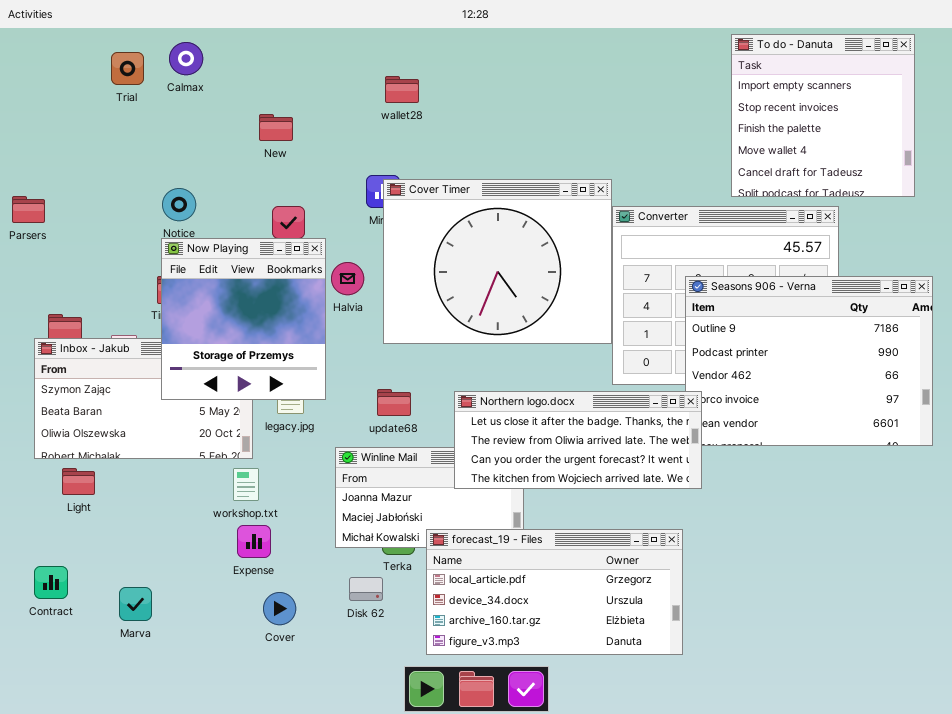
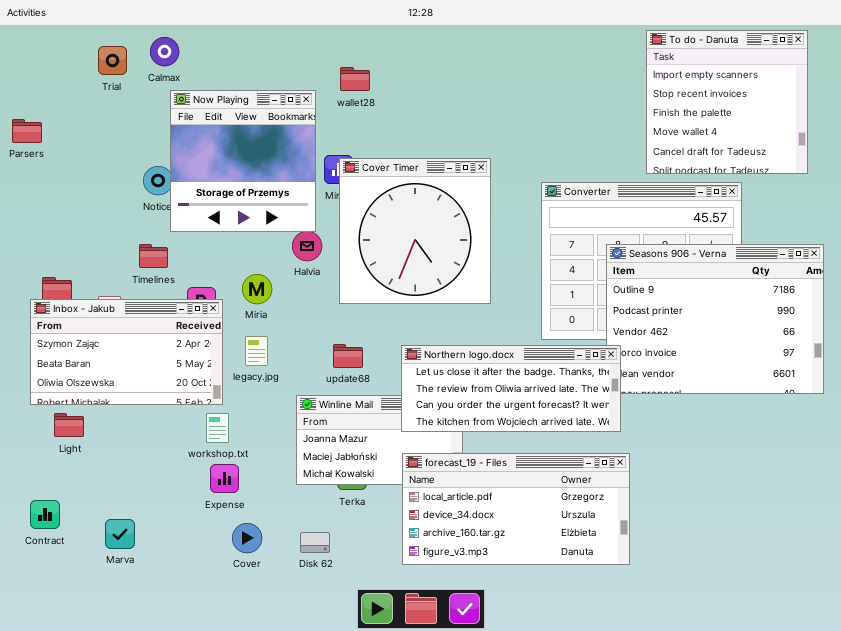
Cover Timer: [383,179,612,344] -> [339,158,491,304], resized
Parsers: [12,196,45,223] -> [12,119,42,143], moved
Now Playing: [161,238,326,400] -> [170,90,316,232], moved
forecast_19 - Files: [426,529,683,655] -> [402,453,630,565], moved
Disk 62: [349,577,383,601] -> [300,532,330,553], moved

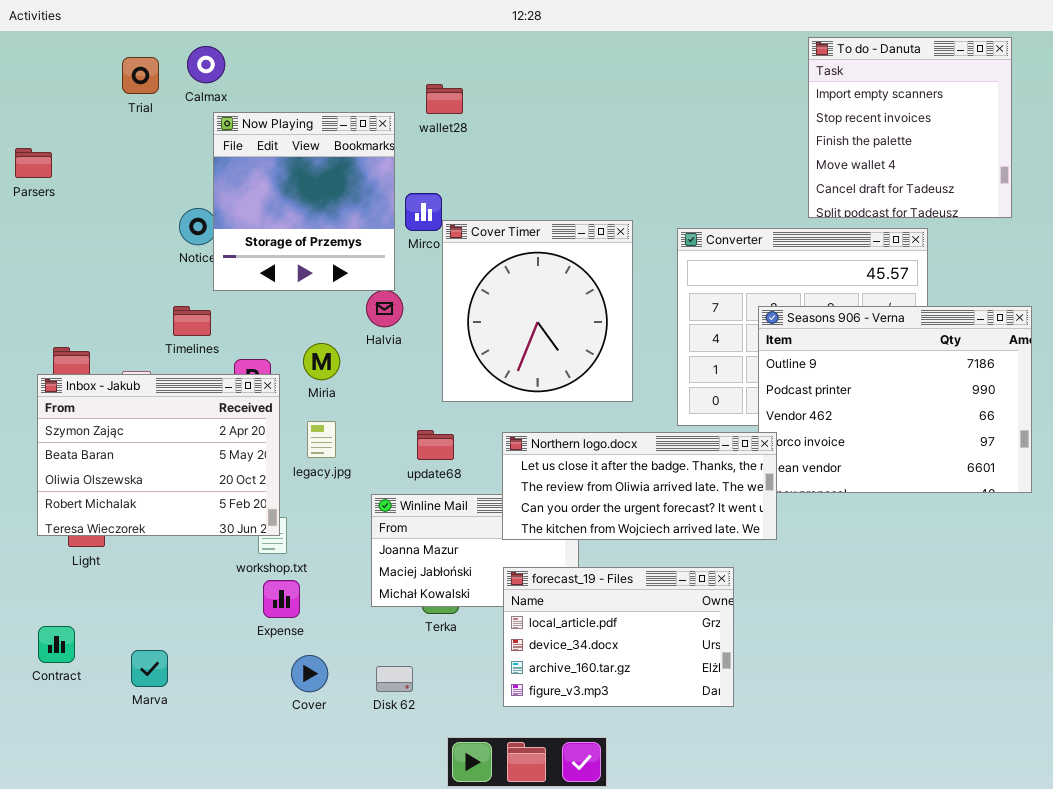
Cover Timer: [339,158,491,304] -> [442,220,633,402], moved
Inbox - Jakub: [30,299,223,405] -> [37,374,280,536], resized
forecast_19 - Files: [402,453,630,565] -> [503,567,734,707], resized

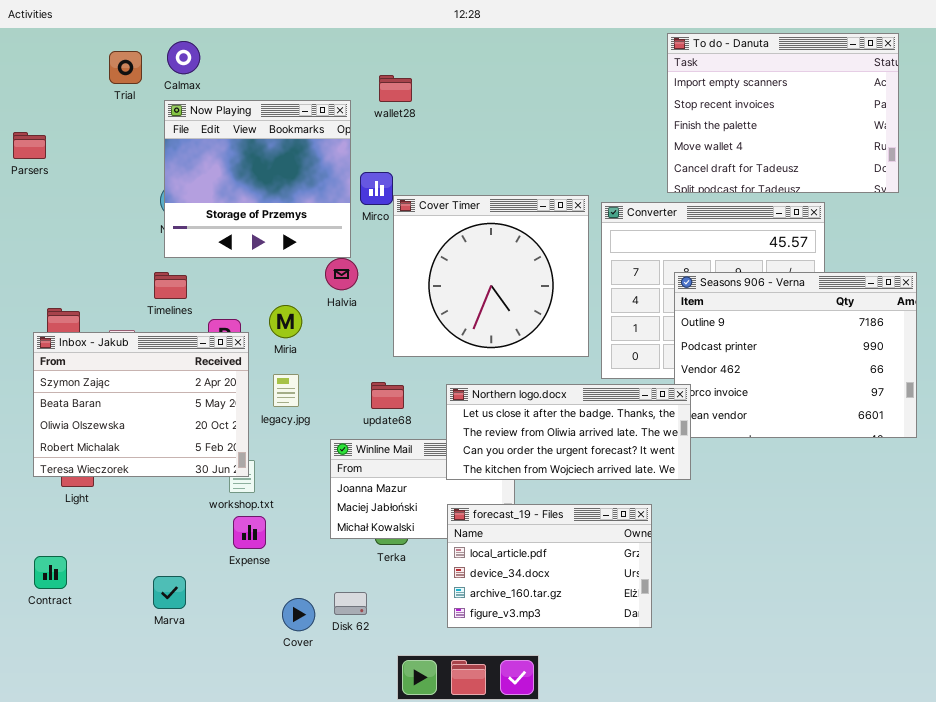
To do - Danuta: [808,37,1012,218] -> [667,33,899,193], resized
Now Playing: [213,112,395,291] -> [164,100,351,258], resized
Cover Timer: [442,220,633,402] -> [393,195,589,357], resized
Marva: [131,650,168,687] -> [153,576,186,609], moved
Cover: [291,655,328,692] -> [282,598,315,631], moved

